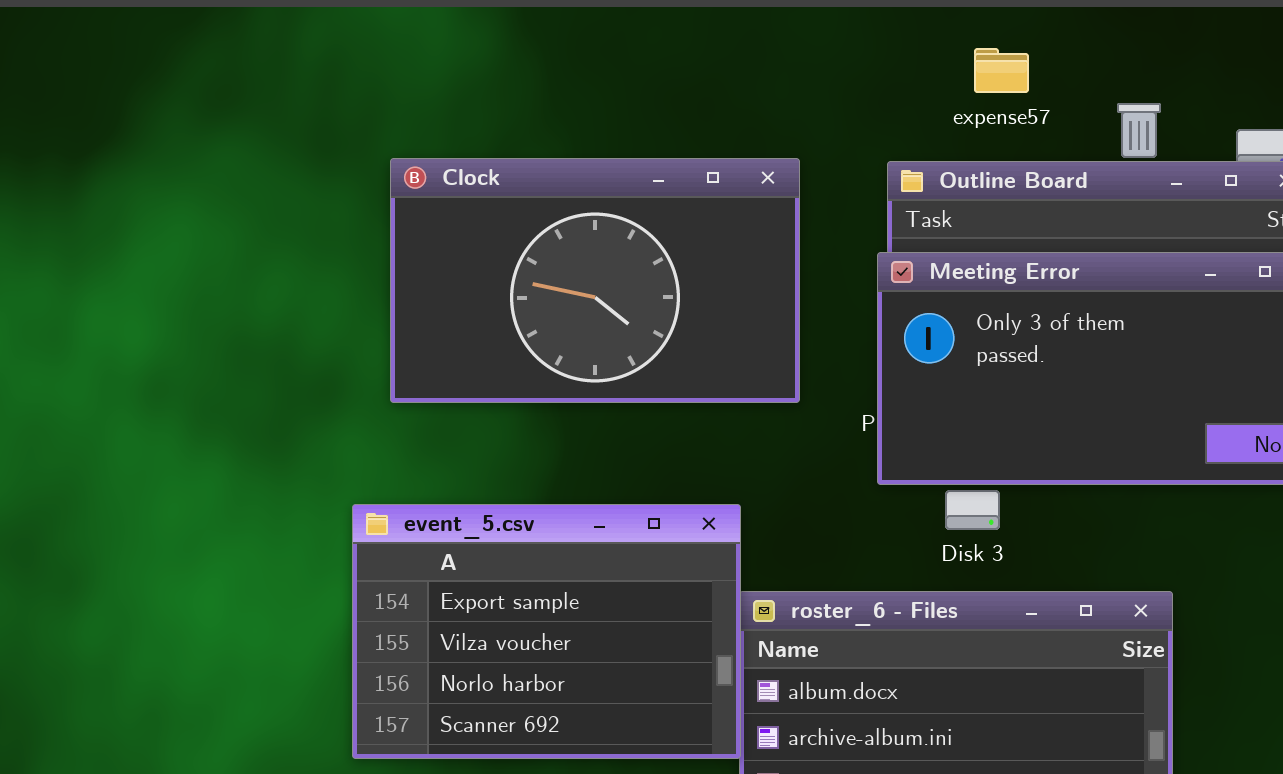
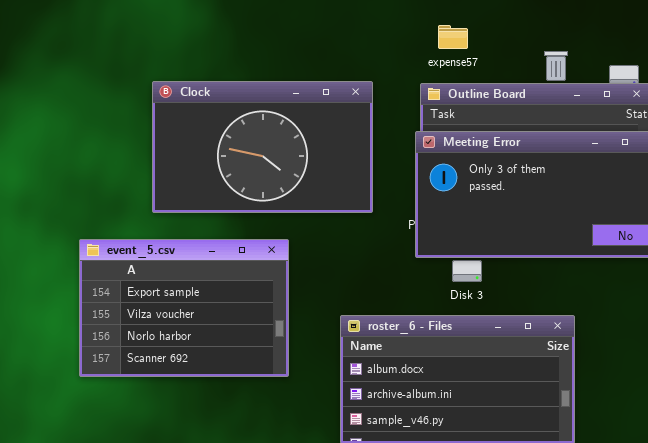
expense57: [974,48,1029,93] -> [438,25,468,49], moved
event_5.csv: [352,504,741,759] -> [79,239,289,377], moved

